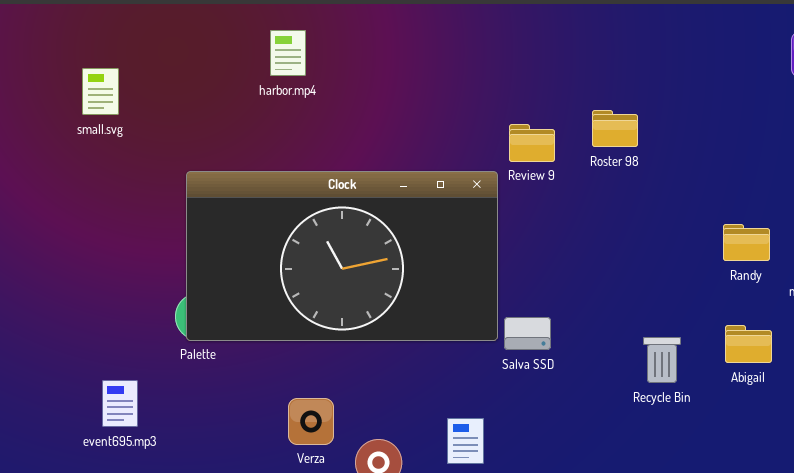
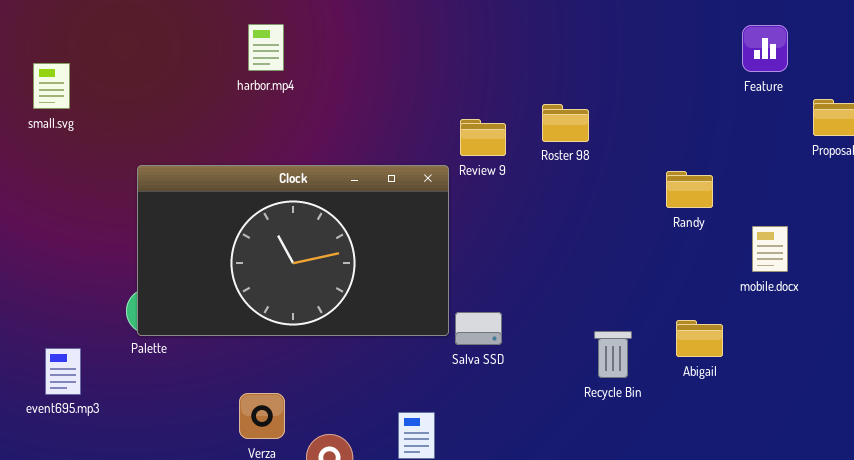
harbor.mp4: [270,30,306,76] -> [248,24,284,71], moved
Randy: [723,224,770,261] -> [666,171,713,208], moved
event695.mp3: [102,380,138,427] -> [45,348,81,395], moved

